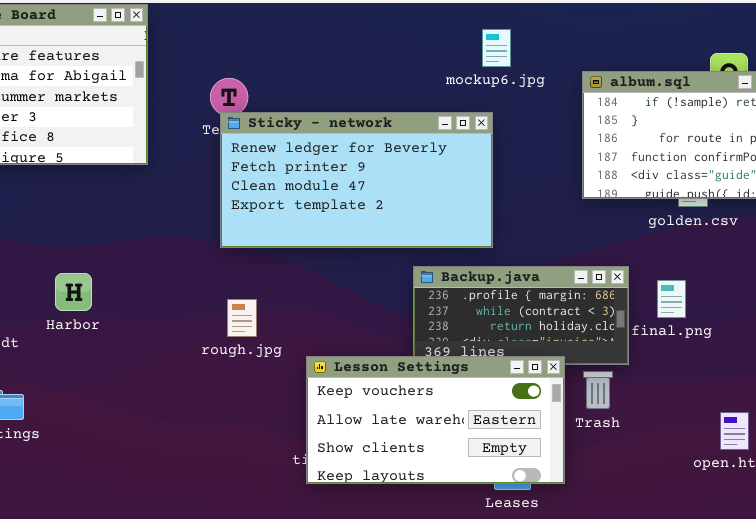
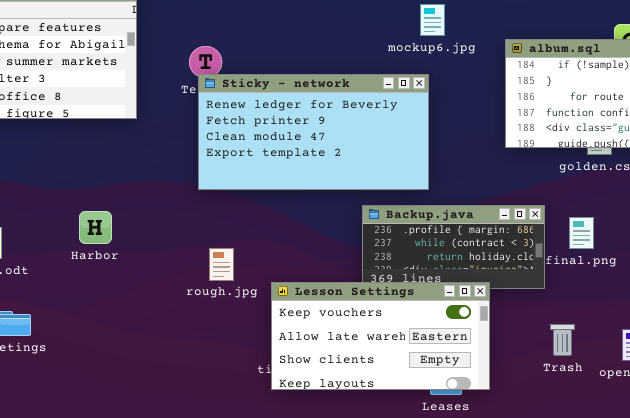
Harbor: [55,273,92,311] -> [79,211,112,244], moved
rough.jpg: [227,299,257,337] -> [209,248,234,281], moved
Trash: [583,371,613,409] -> [550,324,575,356], moved

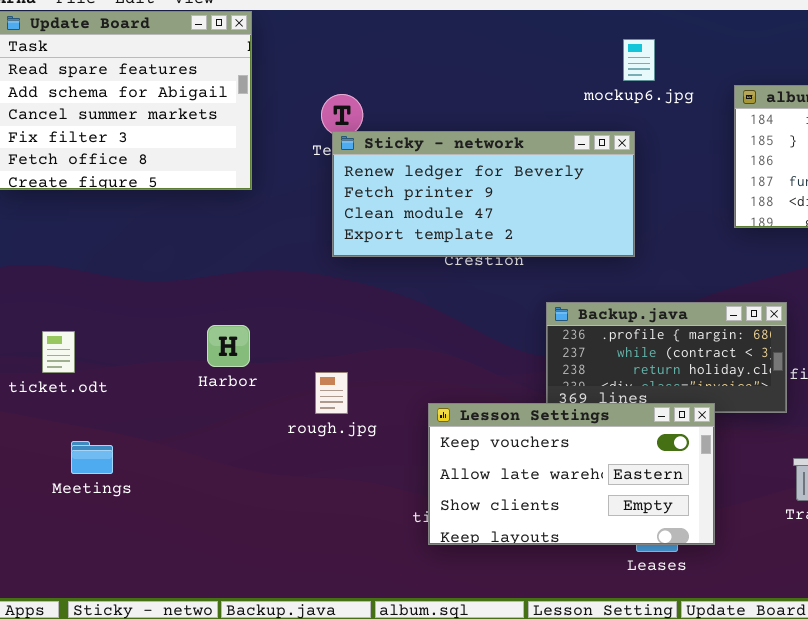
Sticky - network: [198,74,429,190] -> [332,131,635,257], resized
Harbor: [79,211,112,244] -> [207,325,250,367], moved
rough.jpg: [209,248,234,281] -> [315,372,348,414], moved

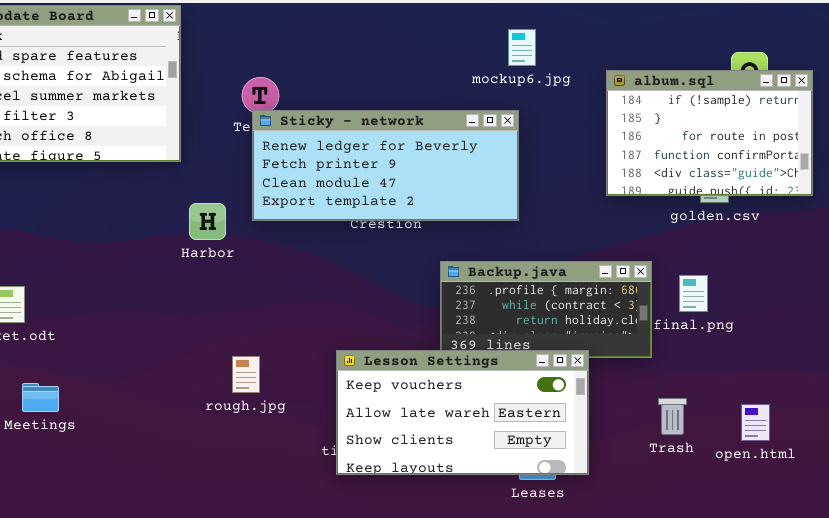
Harbor: [207,325,250,367] -> [189,203,226,240], moved
rough.jpg: [315,372,348,414] -> [232,356,260,393], moved

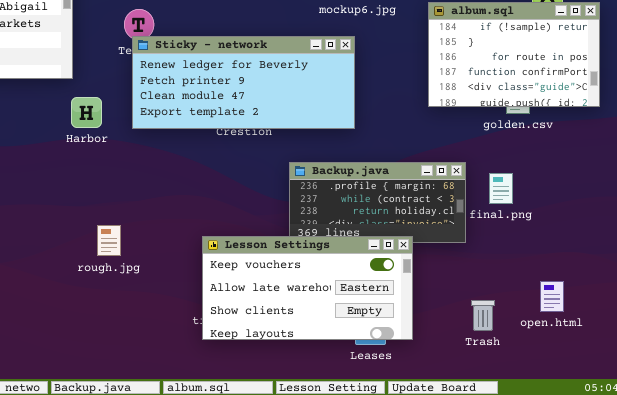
Harbor: [189,203,226,240] -> [71,97,102,128], moved
rough.jpg: [232,356,260,393] -> [97,225,121,256], moved
Trash: [658,398,687,435] -> [471,300,495,331], moved

